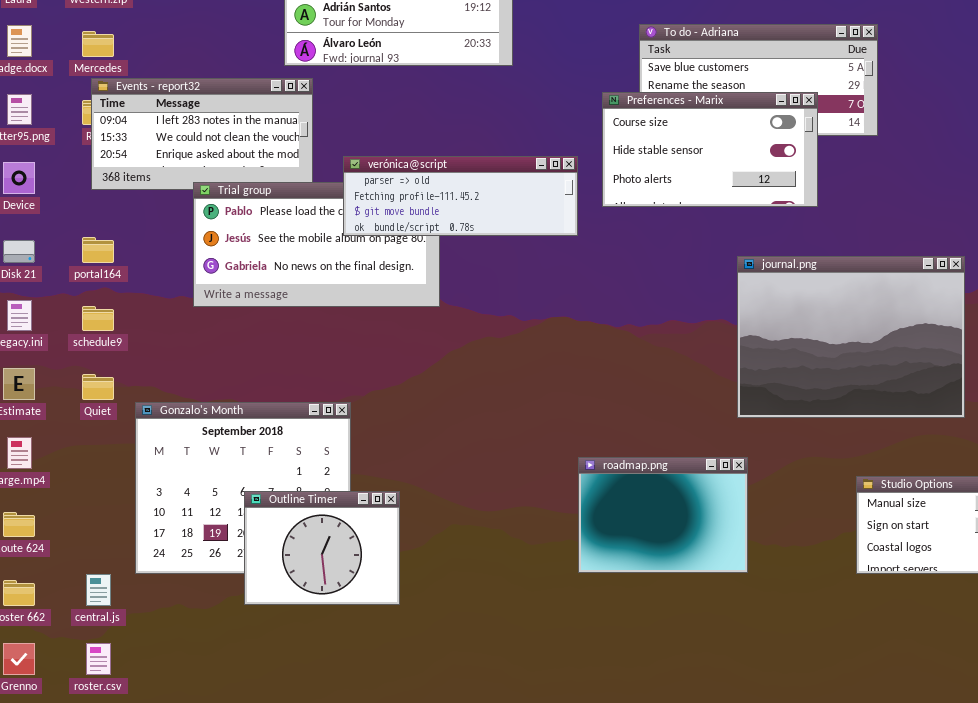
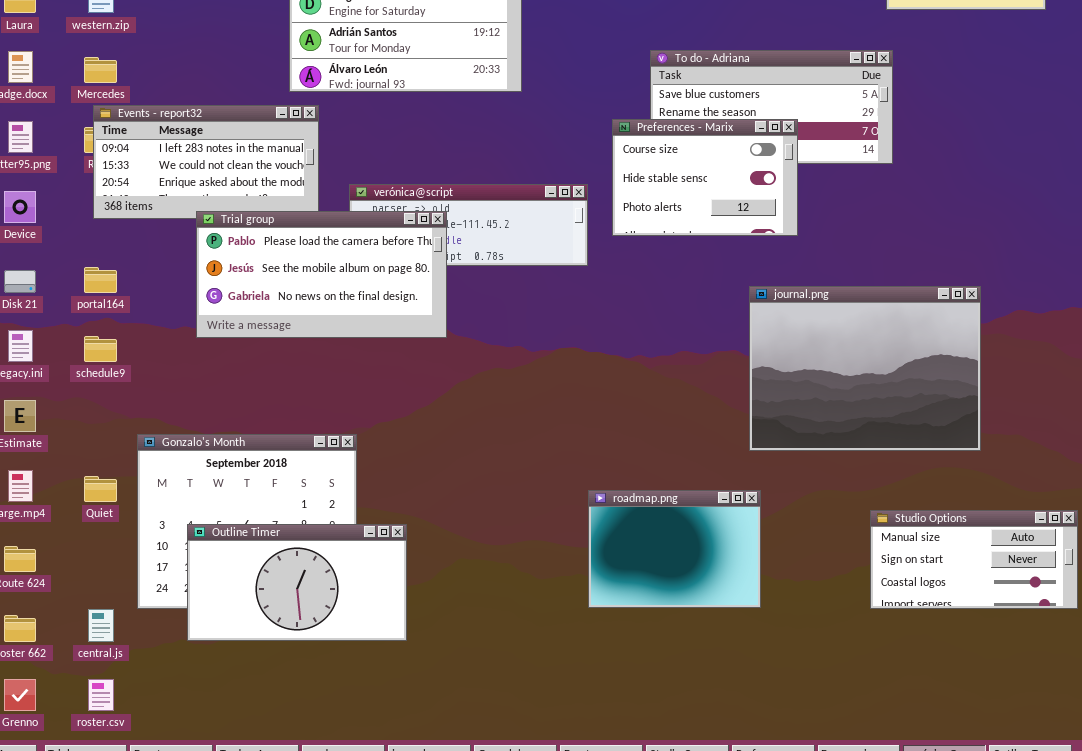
Preferences - Marix: [602,92,818,207] -> [612,119,798,236], resized
Trial group: [193,182,440,307] -> [196,211,447,338], raised
Quiet: [82,374,114,400] -> [84,476,117,502], moved
Outline Timer: [244,491,400,605] -> [187,524,407,641], resized

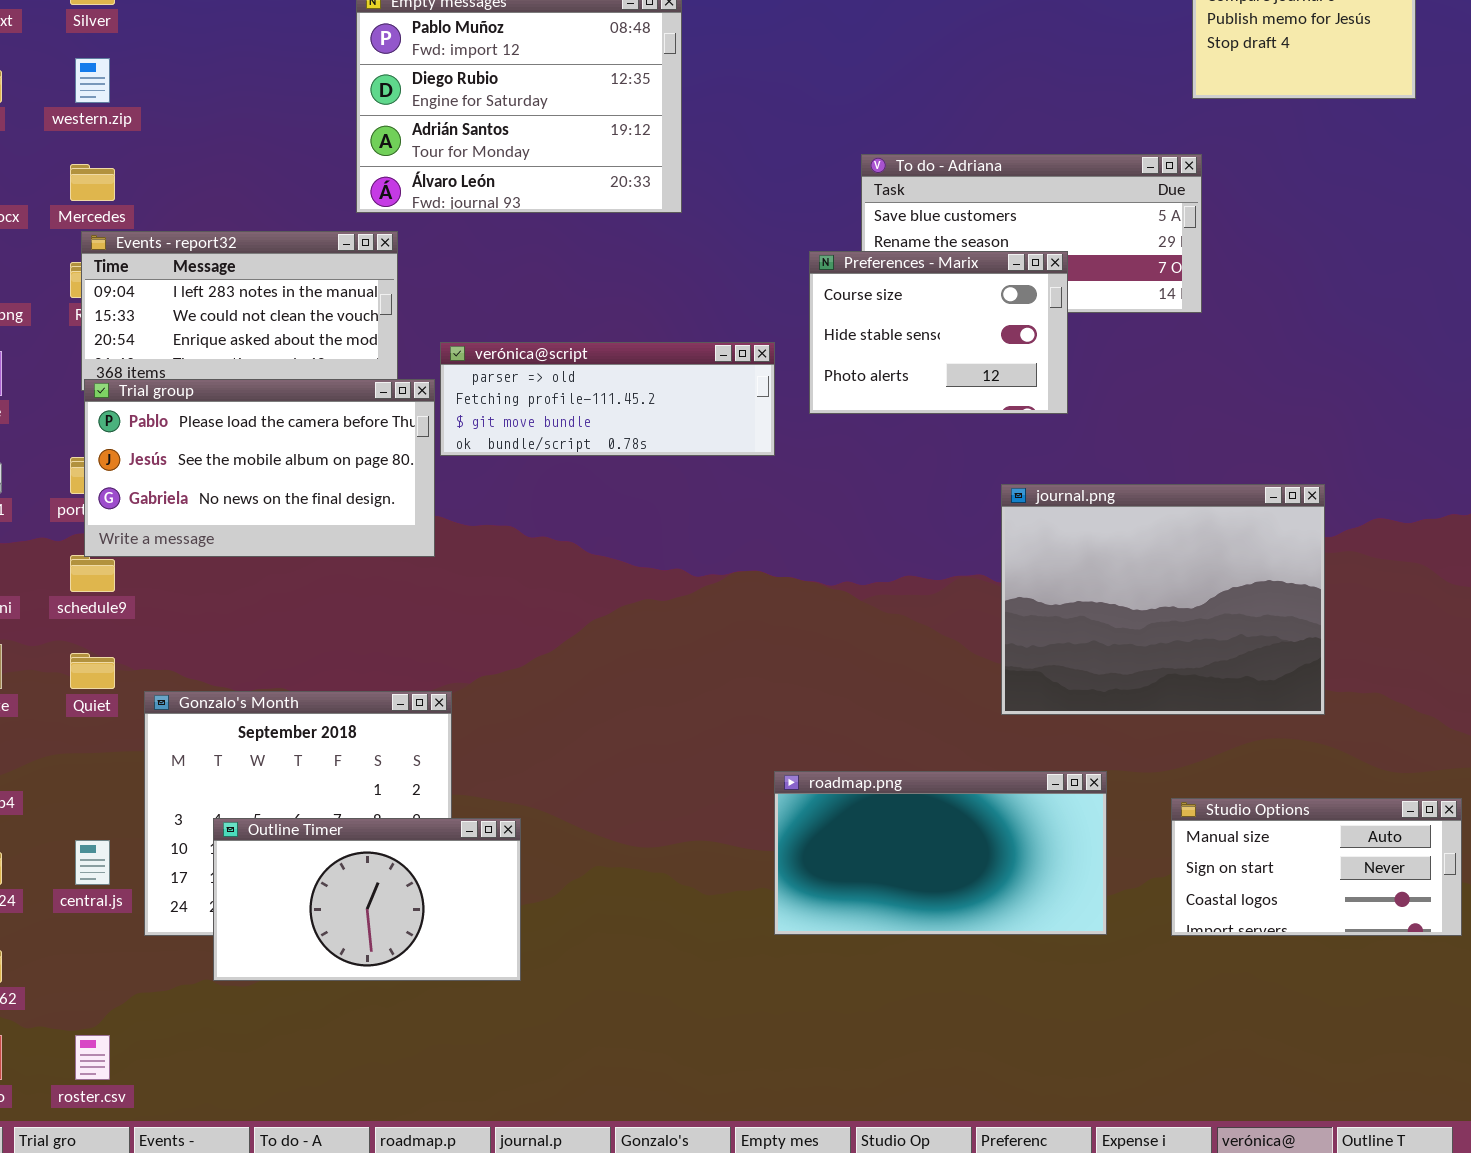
Trial group: [196,211,447,338] -> [84,379,435,557], moved
Quiet: [84,476,117,502] -> [70,653,115,689], moved
roadmap.png: [588,490,761,608] -> [774,771,1107,935], resized
central.js: [88,609,114,642] -> [75,840,110,885], moved

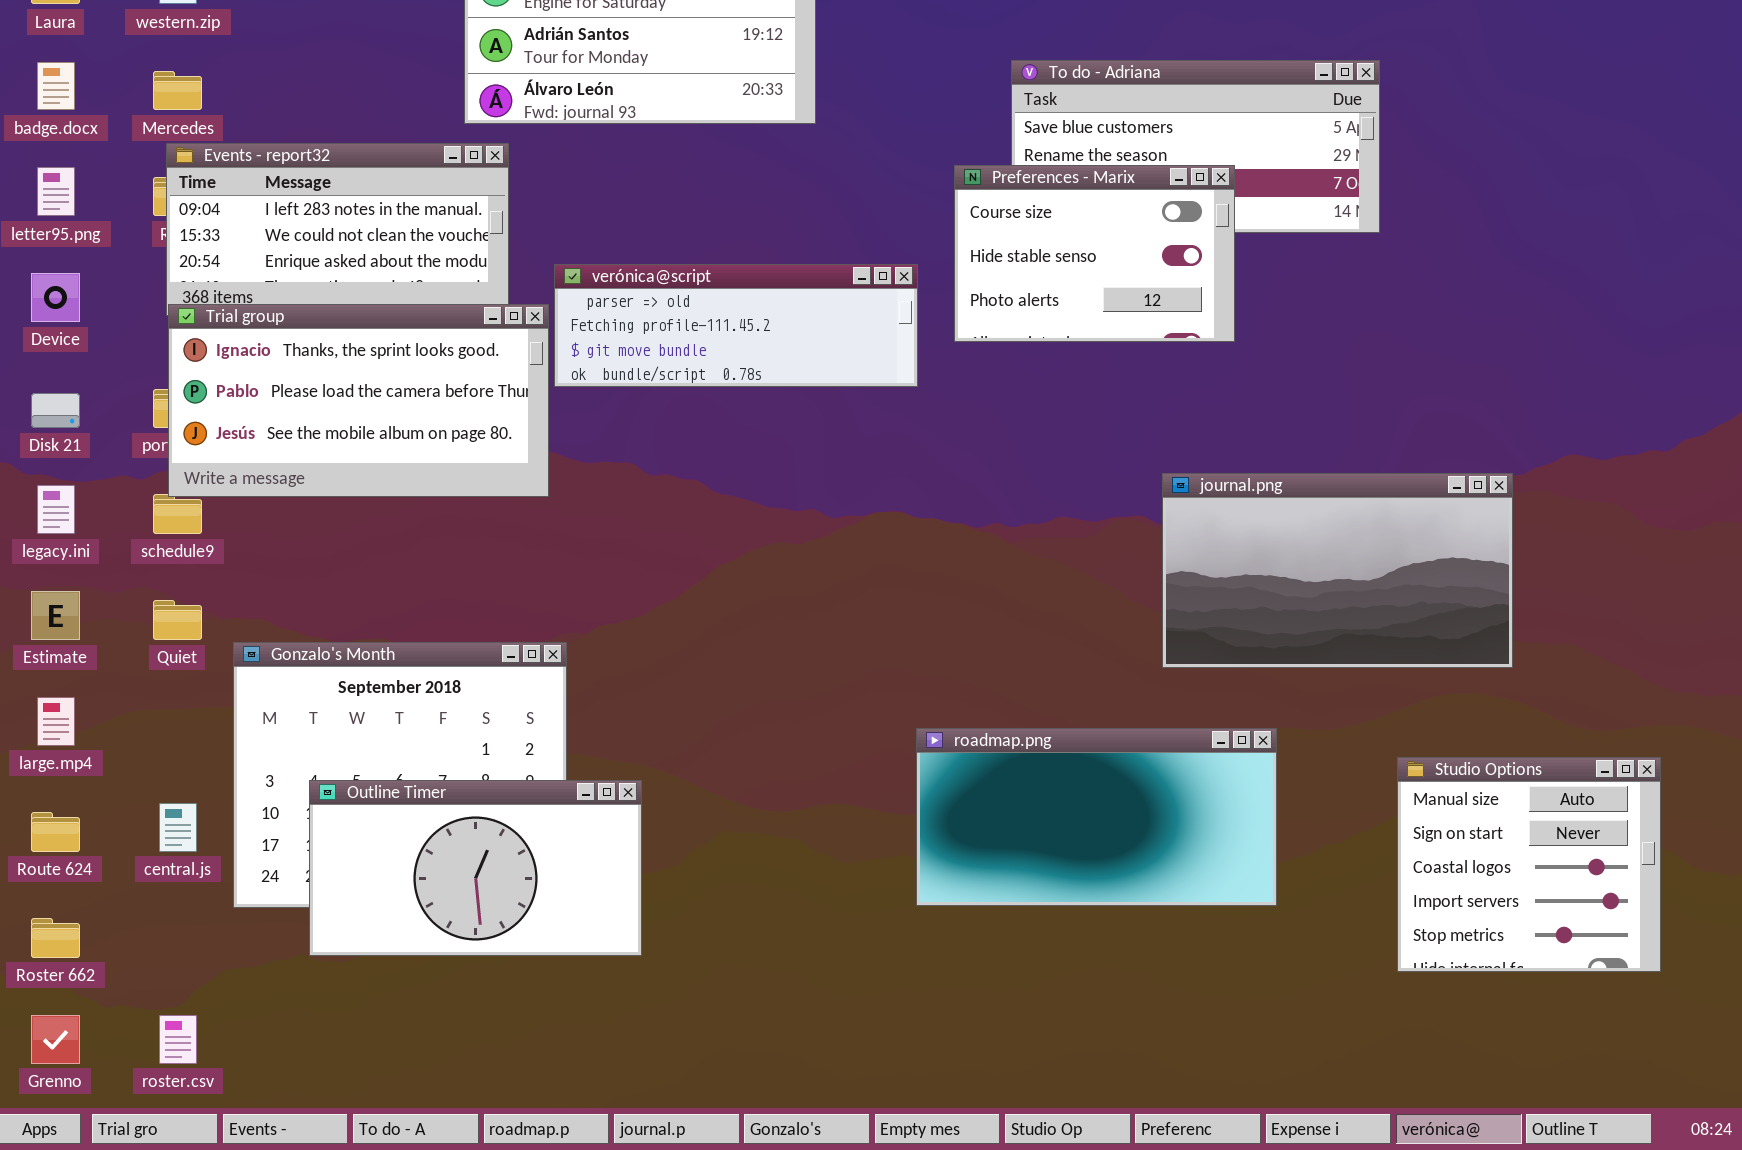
Trial group: [84,379,435,557] -> [168,304,549,497], scrolled up 1 row
journal.png: [1001,484,1325,715] -> [1162,473,1513,668], resized
Studio Options: [1171,798,1462,936] -> [1397,757,1661,972], resized

